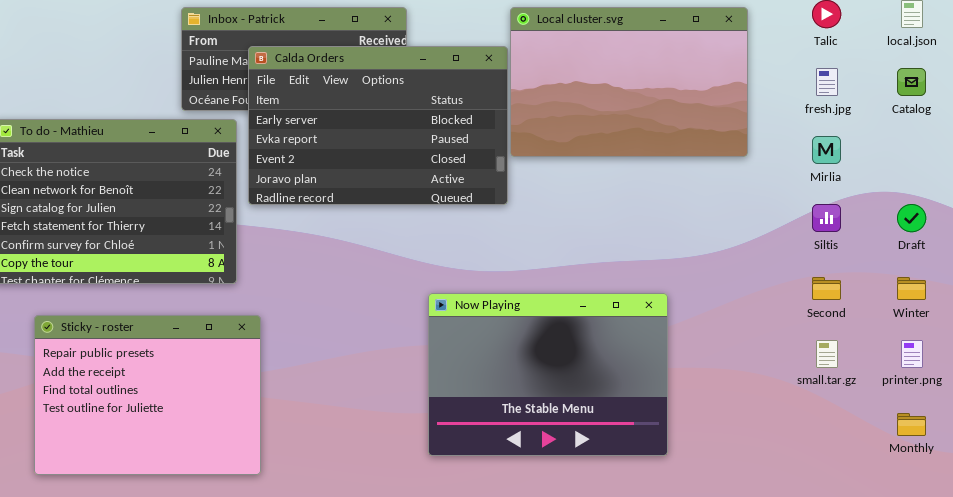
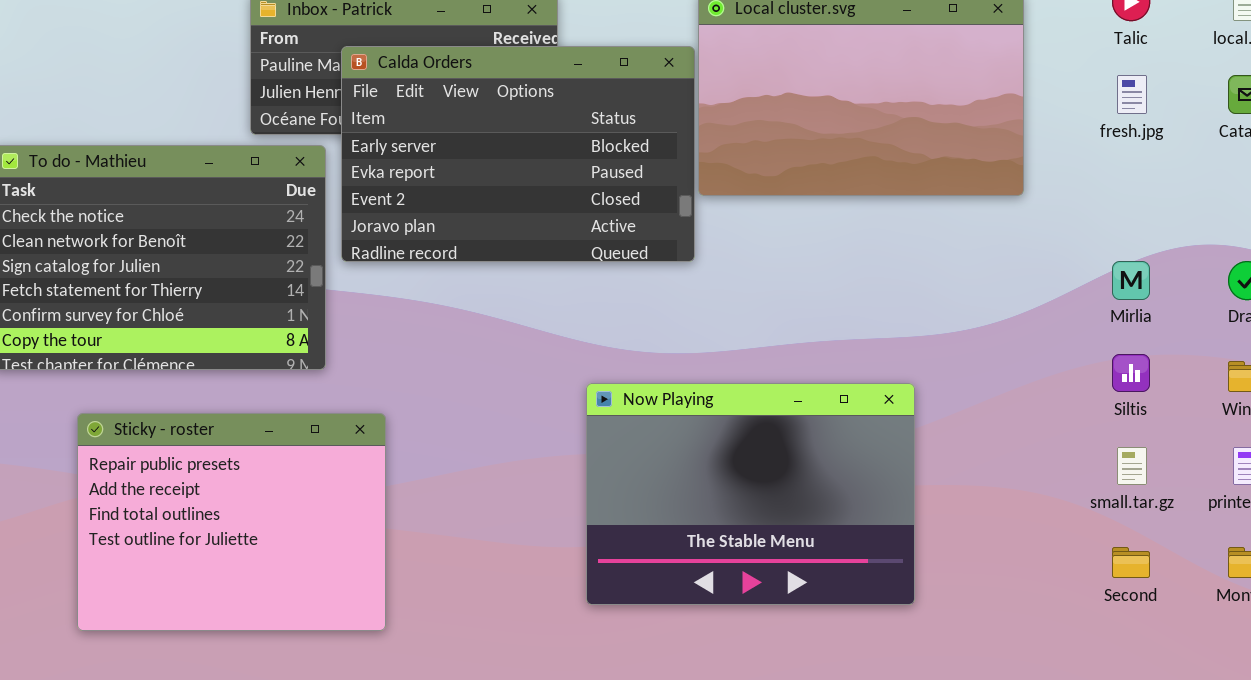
Mirlia: [812,136,841,164] -> [1112,261,1150,300], moved
Siltis: [812,204,841,232] -> [1112,354,1150,392], moved
Second: [812,277,841,300] -> [1112,547,1150,578], moved
Sticky - roster: [34,315,261,475] -> [77,413,386,631], moved

